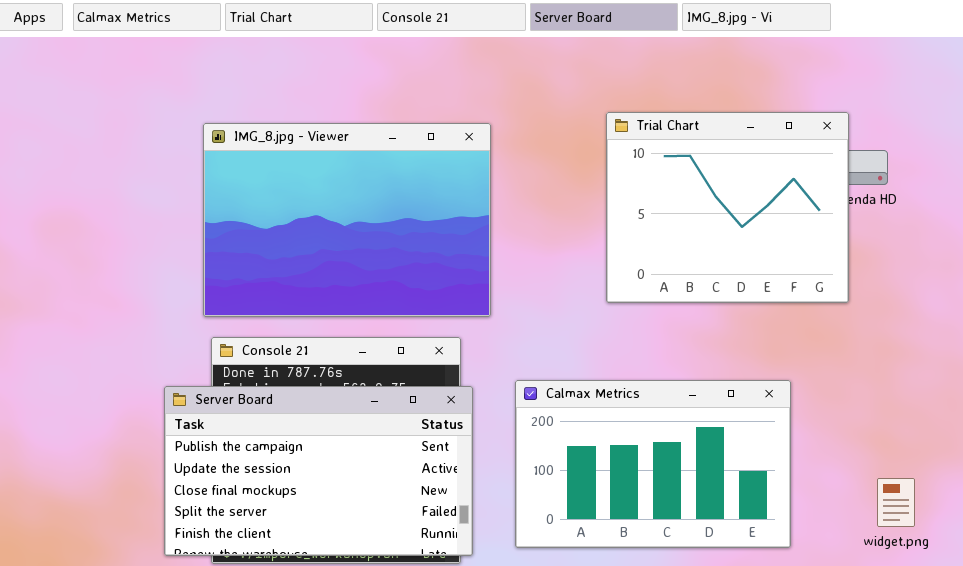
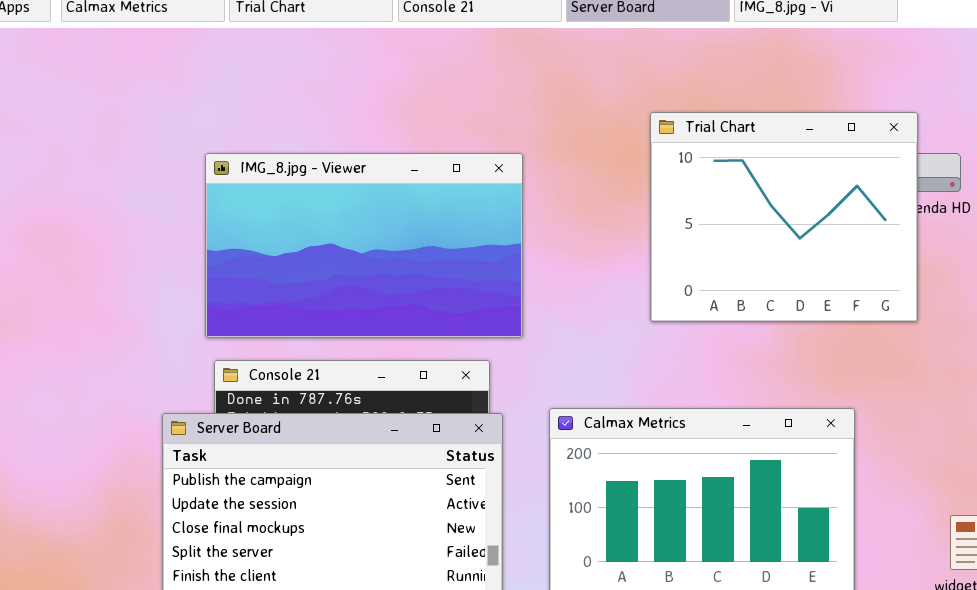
IMG_8.jpg - Viewer: [203,123,491,317] -> [205,153,523,338], resized

